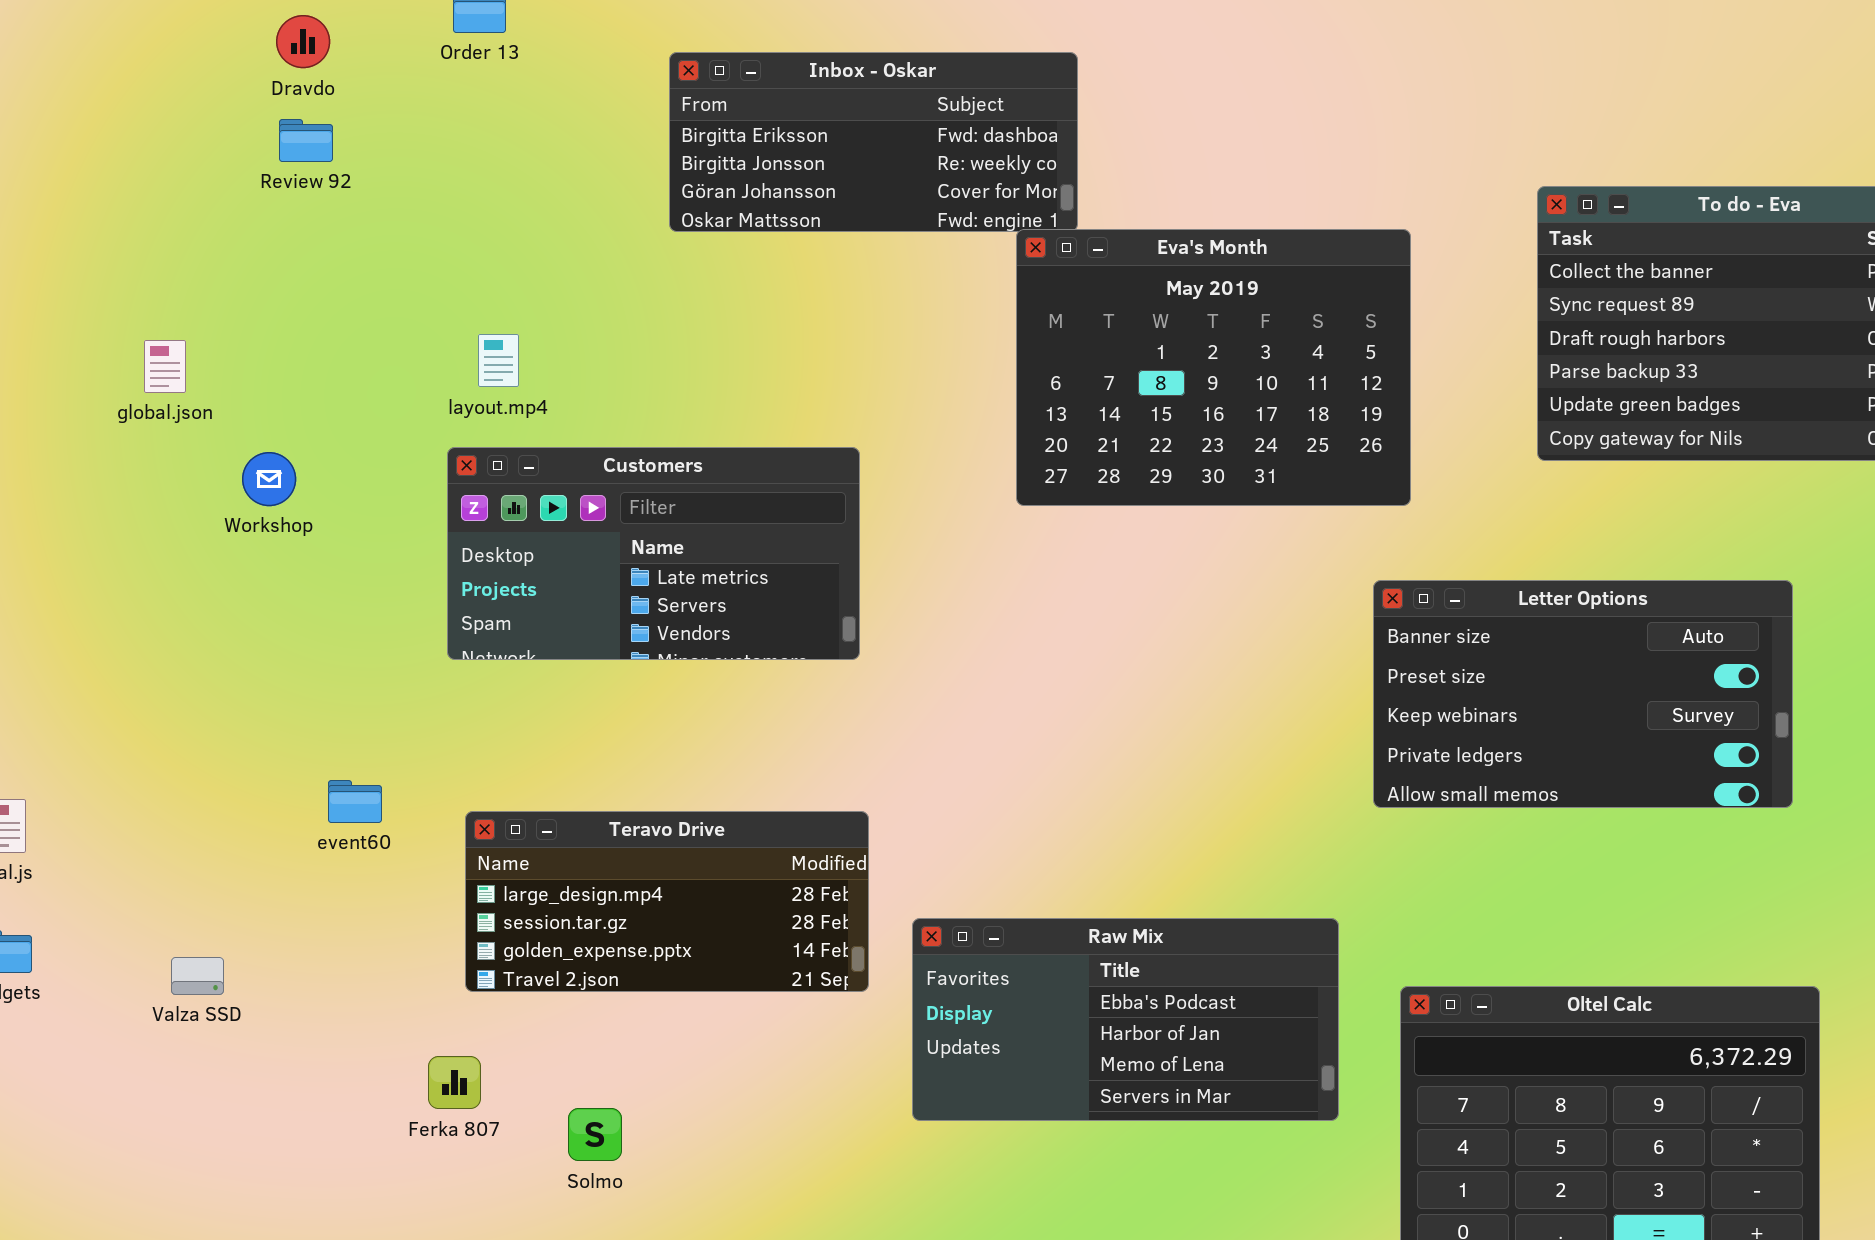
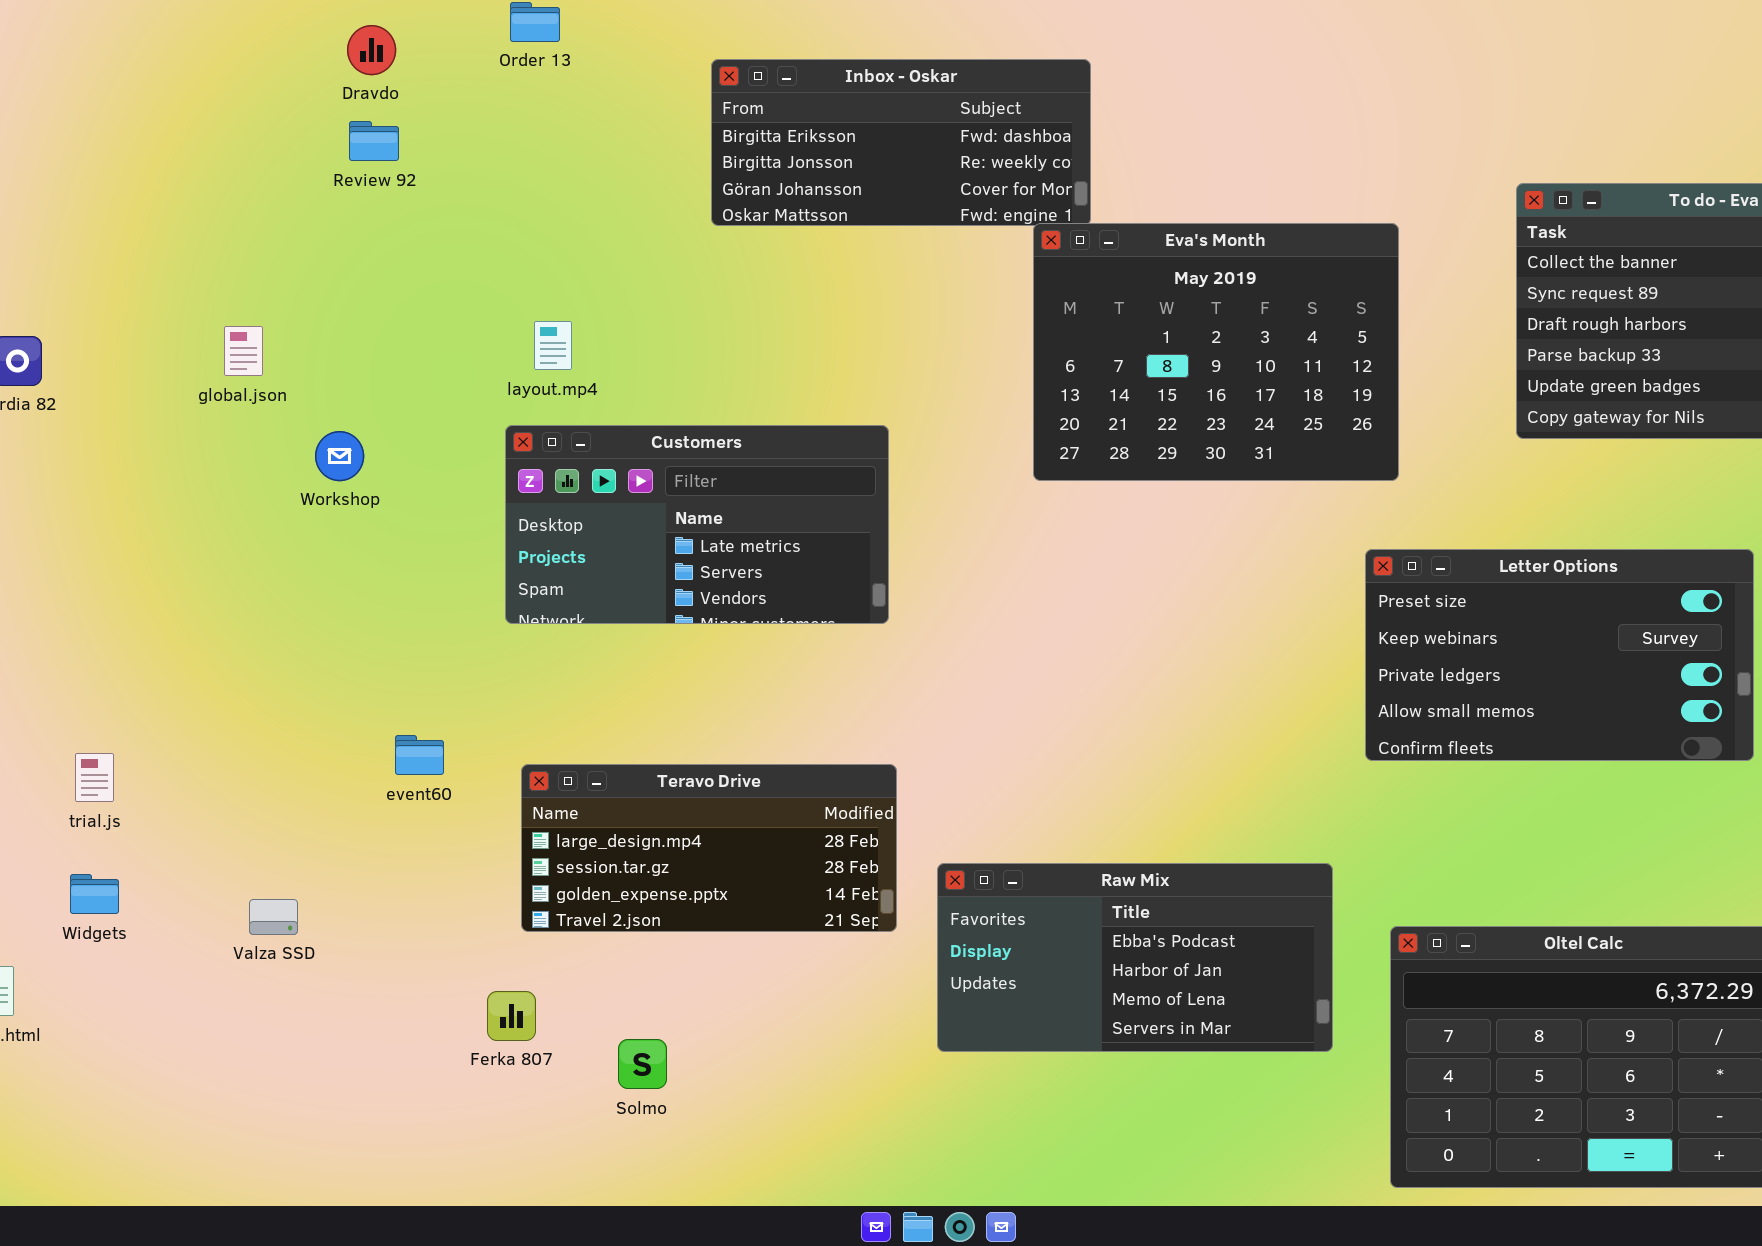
Letter Options: [1373,580,1793,808] -> [1365,549,1754,761], scrolled down 1 row

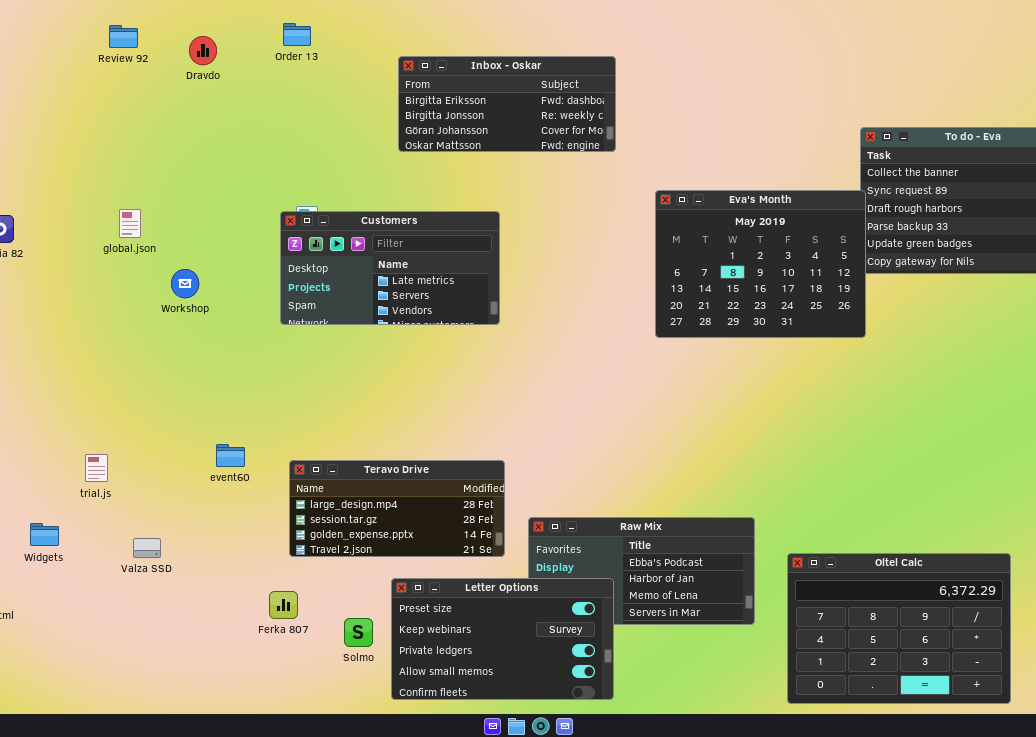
Review 92: [349,121,399,161] -> [109,25,138,48], moved
Eva's Month: [1033,223,1399,481] -> [655,190,866,338], moved
Customers: [505,425,889,624] -> [280,211,500,325], moved
Letter Options: [1365,549,1754,761] -> [391,578,614,700], moved
trial.js: [75,753,114,802] -> [85,454,108,482], moved

